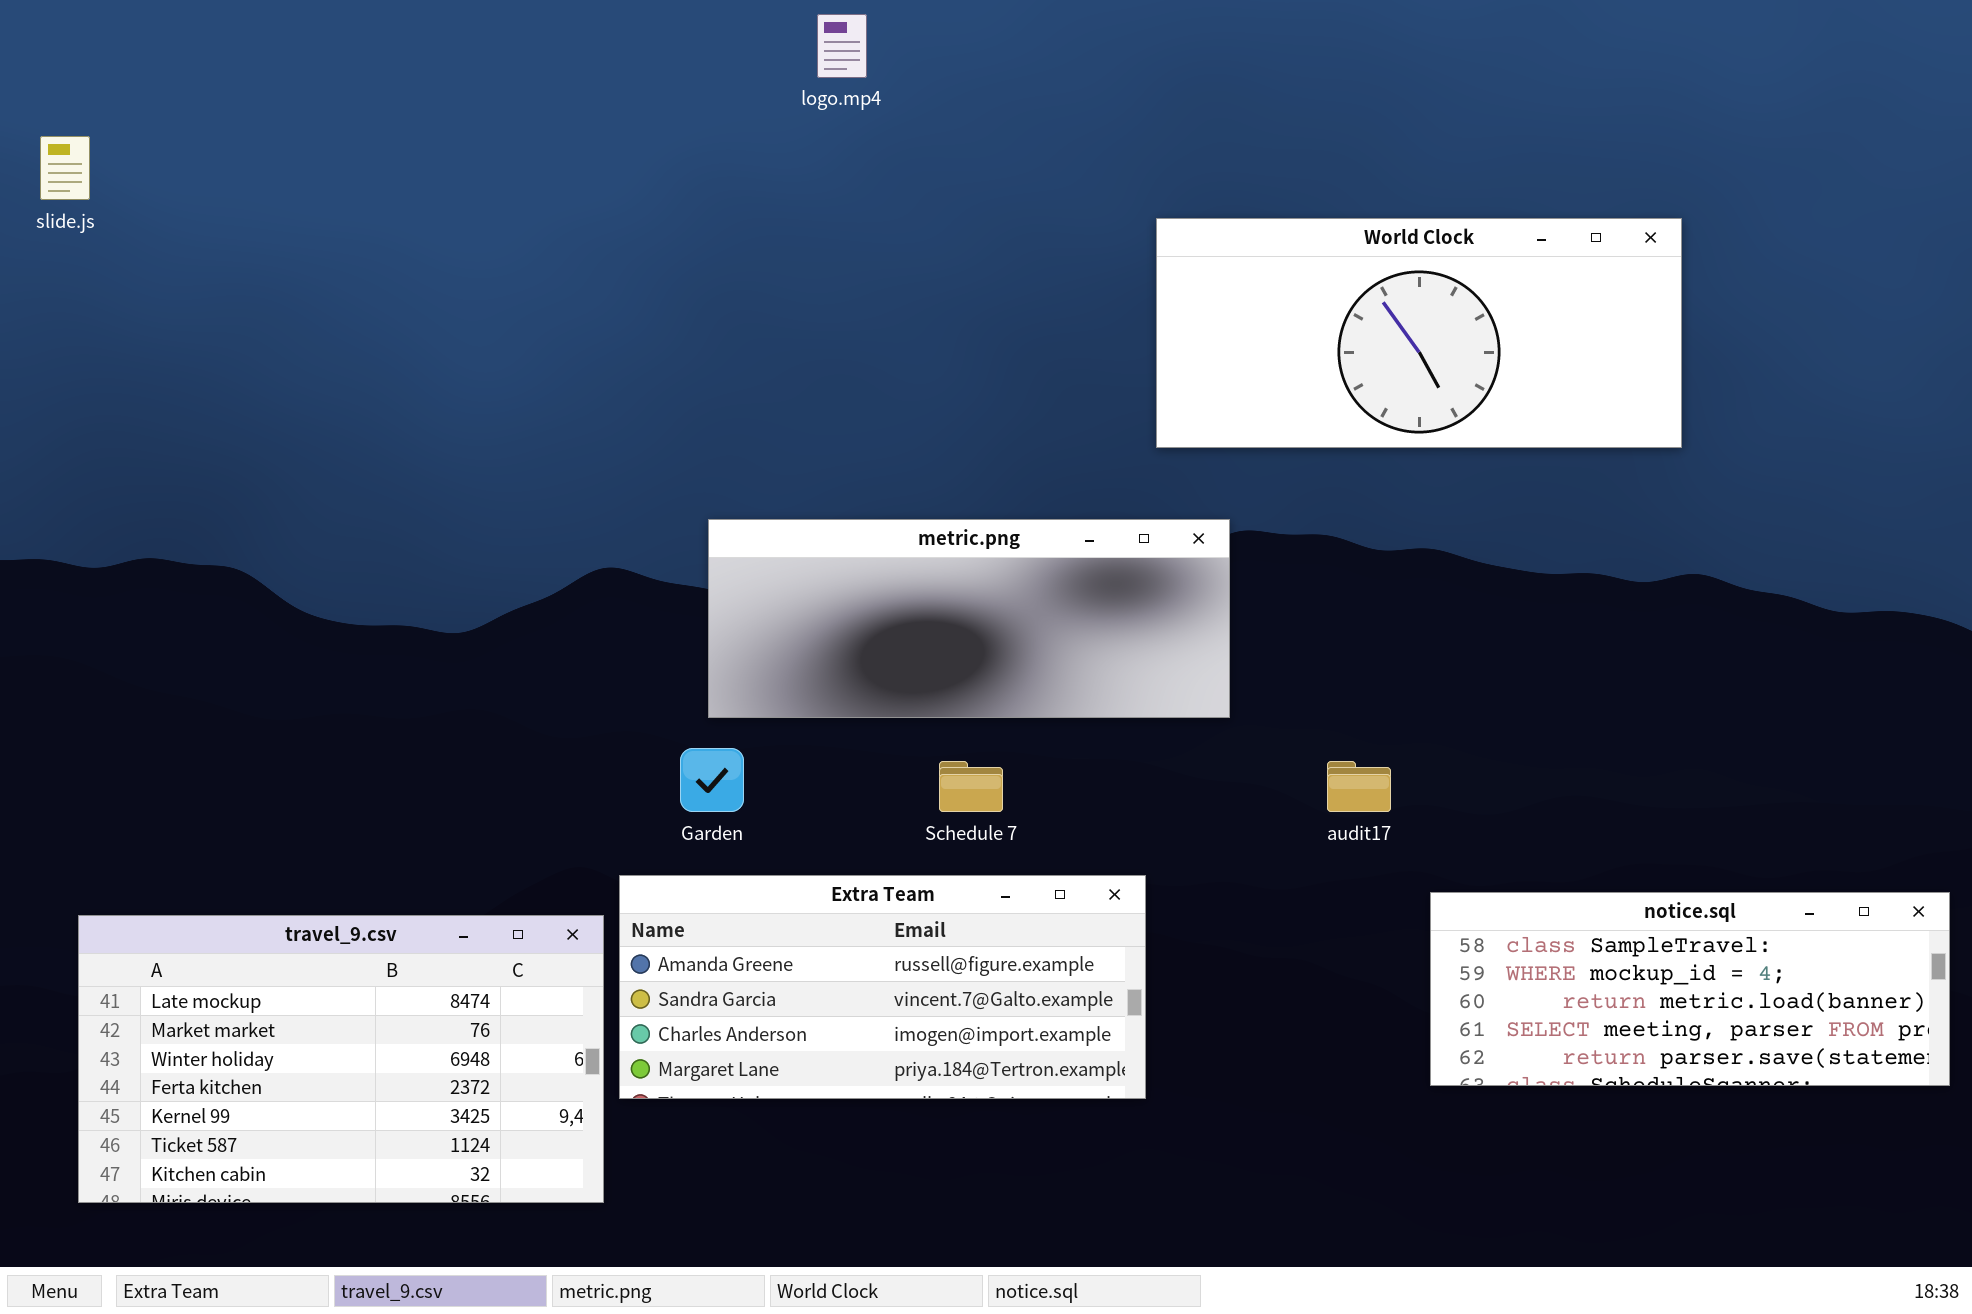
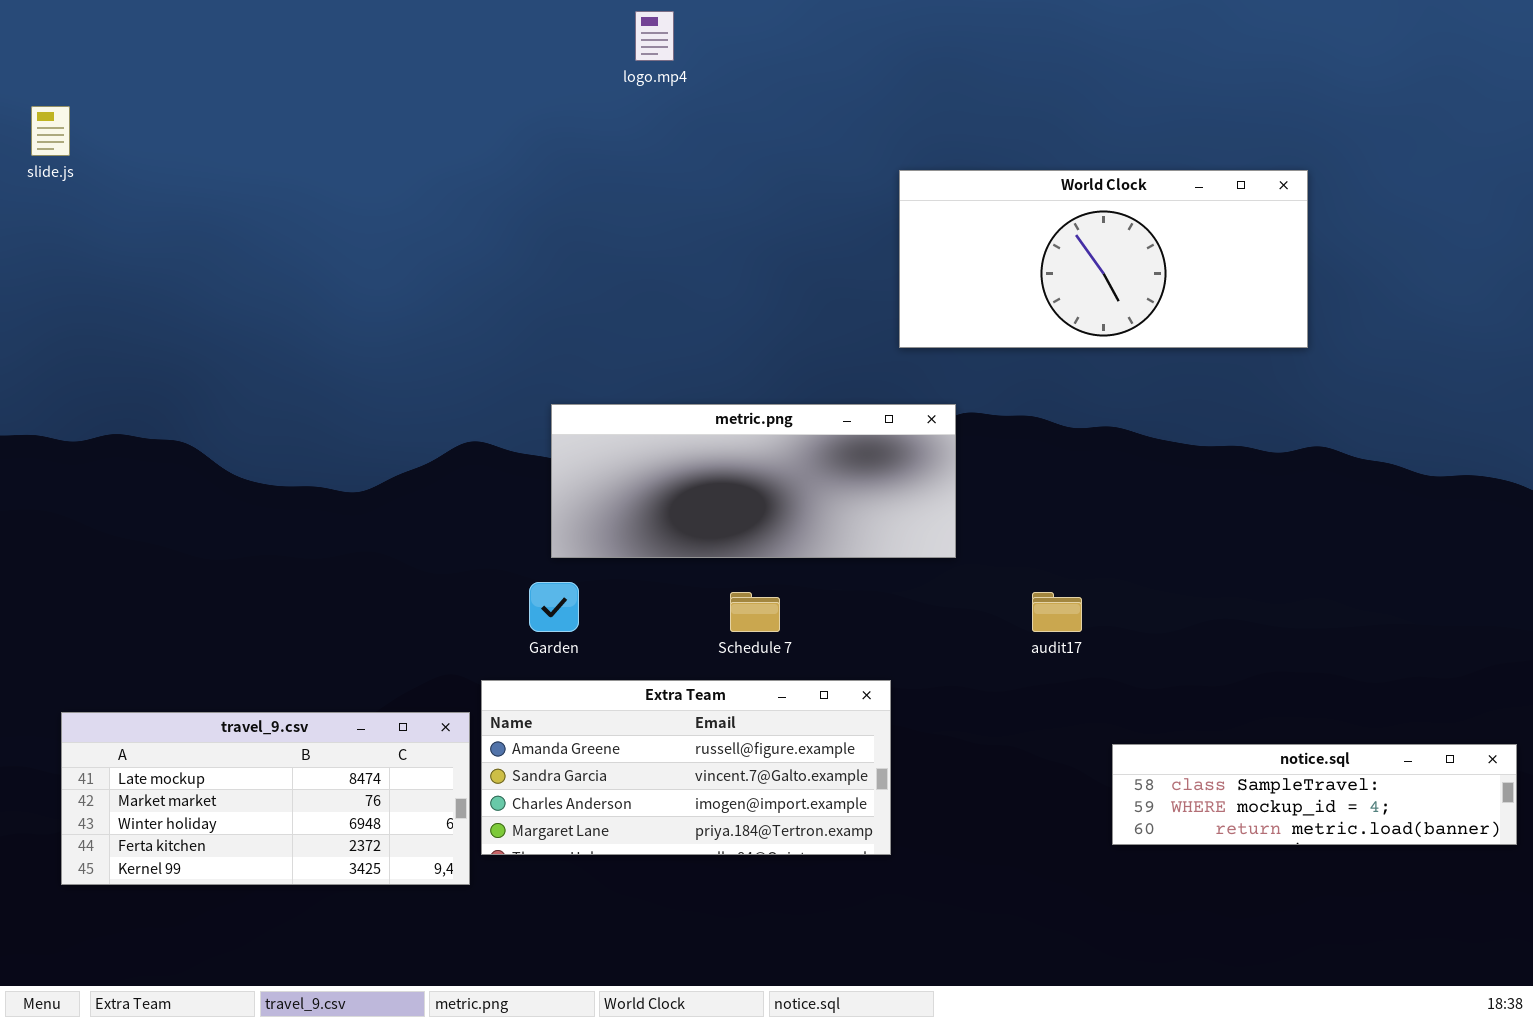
notice.sql: [1430,892,1950,1086] -> [1112,744,1517,845], resized
travel_9.csv: [78,915,604,1203] -> [61,712,470,885], resized

